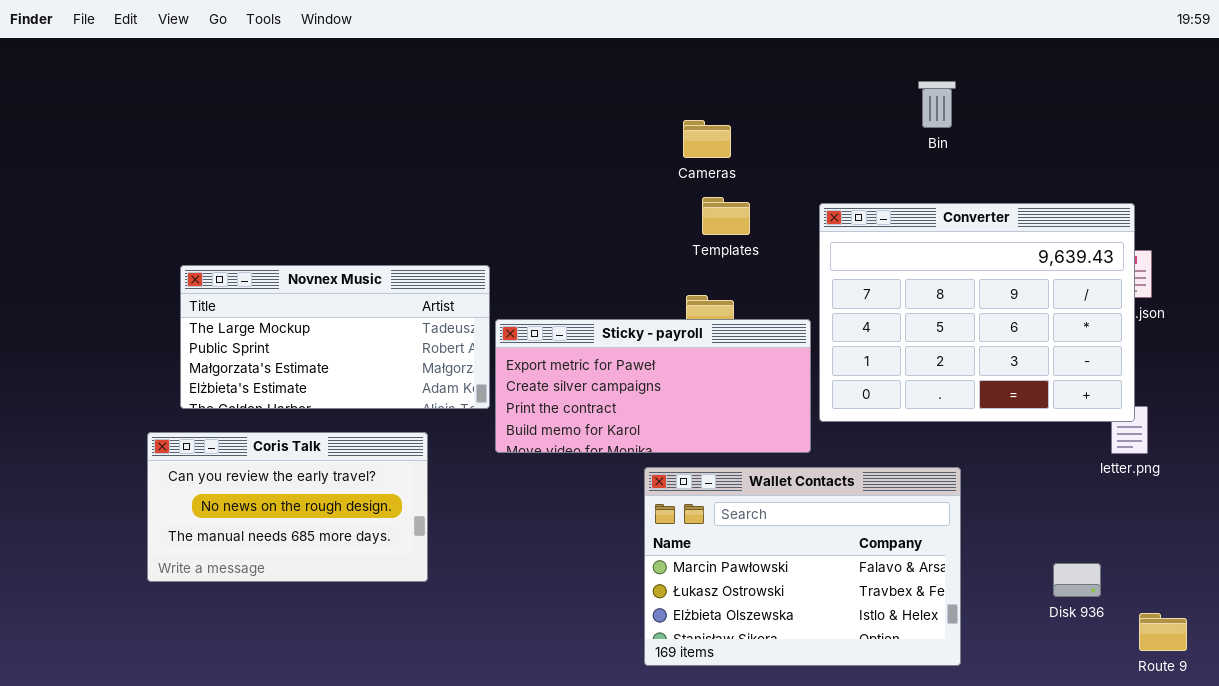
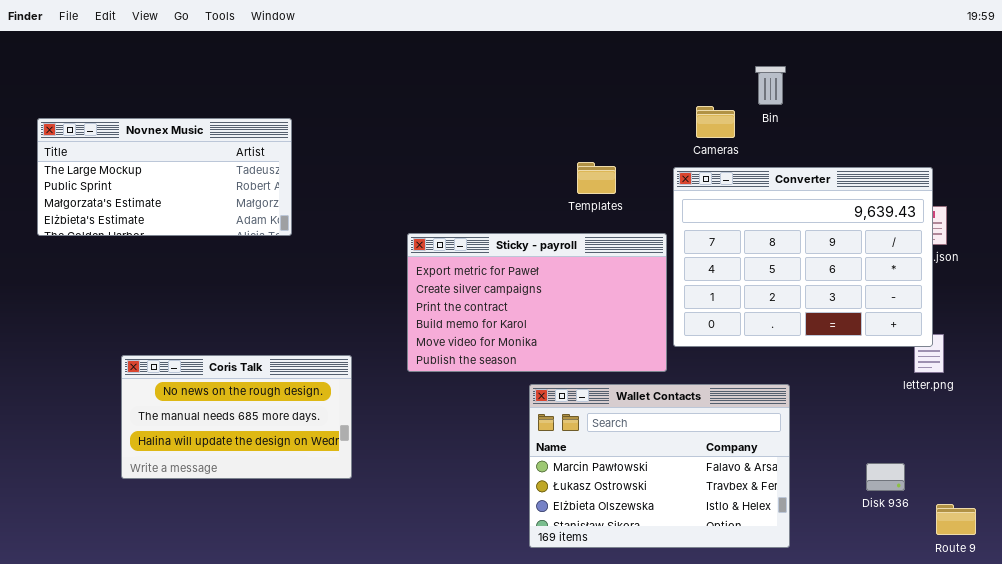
Cameras: [683,120,731,158] -> [696,106,735,138], moved
Novnex Music: [180,265,490,409] -> [37,118,292,236], moved
Sticky - payroll: [495,319,811,453] -> [407,233,667,372], resized
Coris Talk: [147,432,428,582] -> [121,355,352,479], scrolled down 1 row

